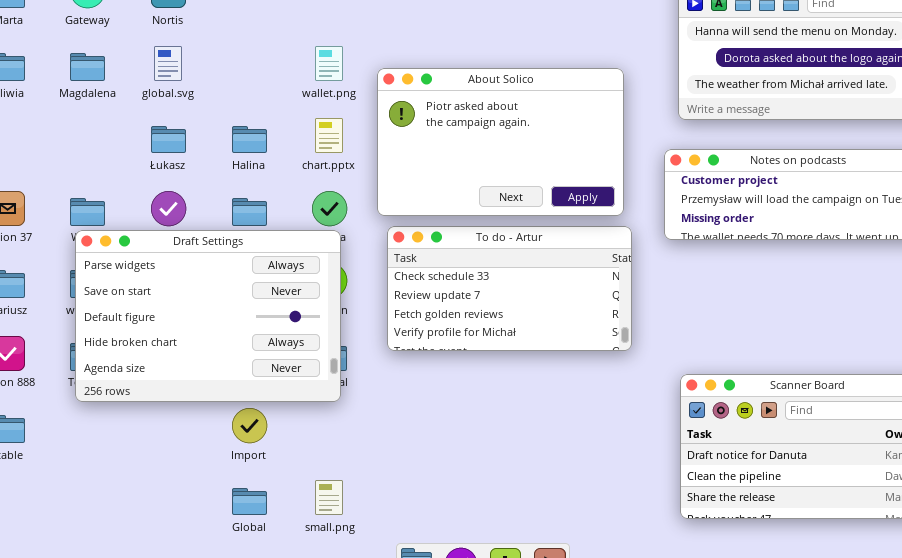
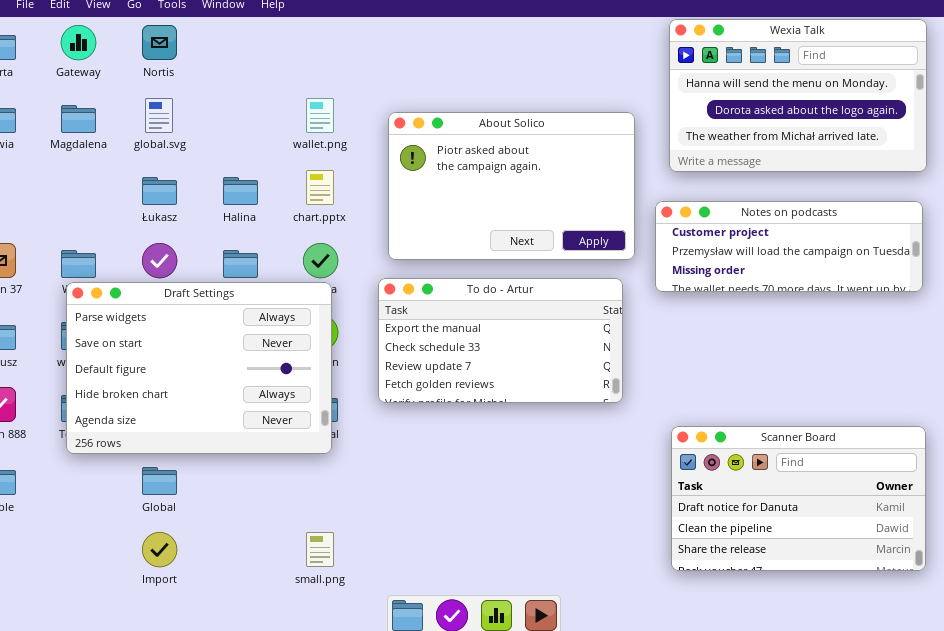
About Solico: [377,68,624,216] -> [388,112,635,260], moved
To do - Artur: [387,226,632,351] -> [378,278,623,403], scrolled up 1 row
Import: [232,408,267,443] -> [142,532,177,567], moved
Global: [232,488,267,515] -> [142,467,177,495], moved

